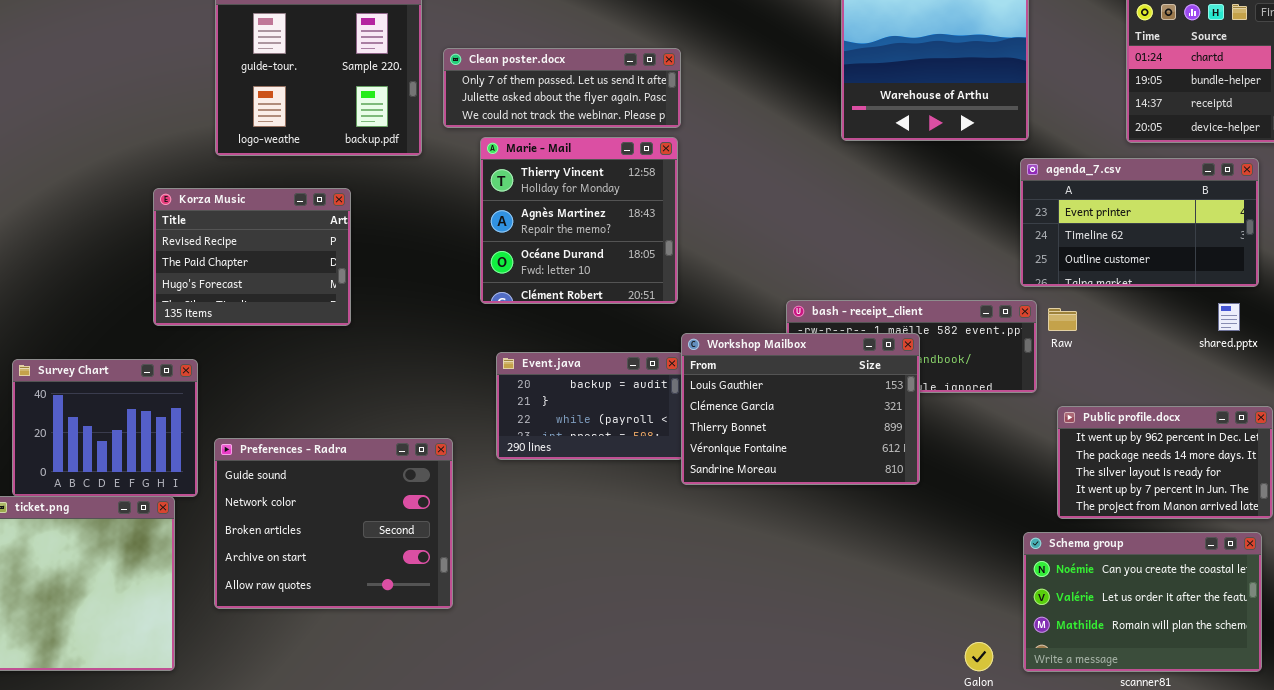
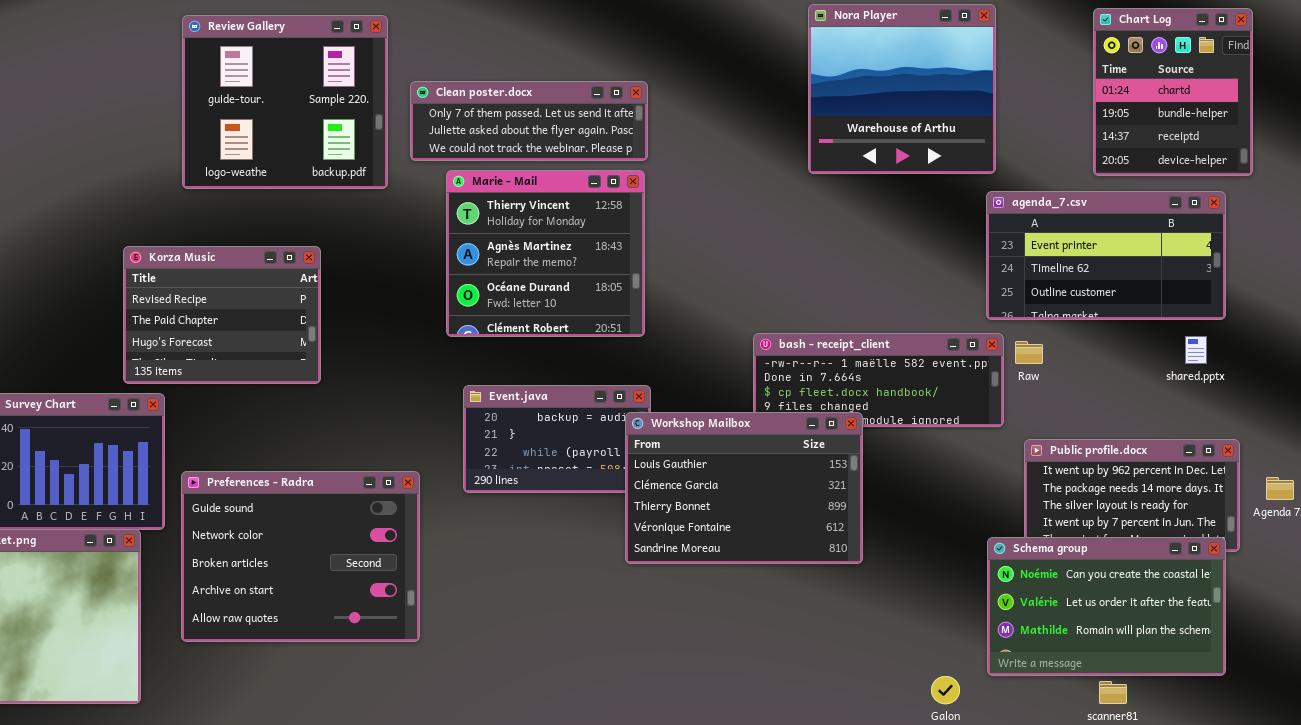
Korza Music: [153,188,351,326] -> [123,246,321,384], moved
Workshop Mailbox: [681,333,920,485] -> [625,412,863,564], moved
Schema group: [1023,532,1262,672] -> [987,537,1226,676], moved

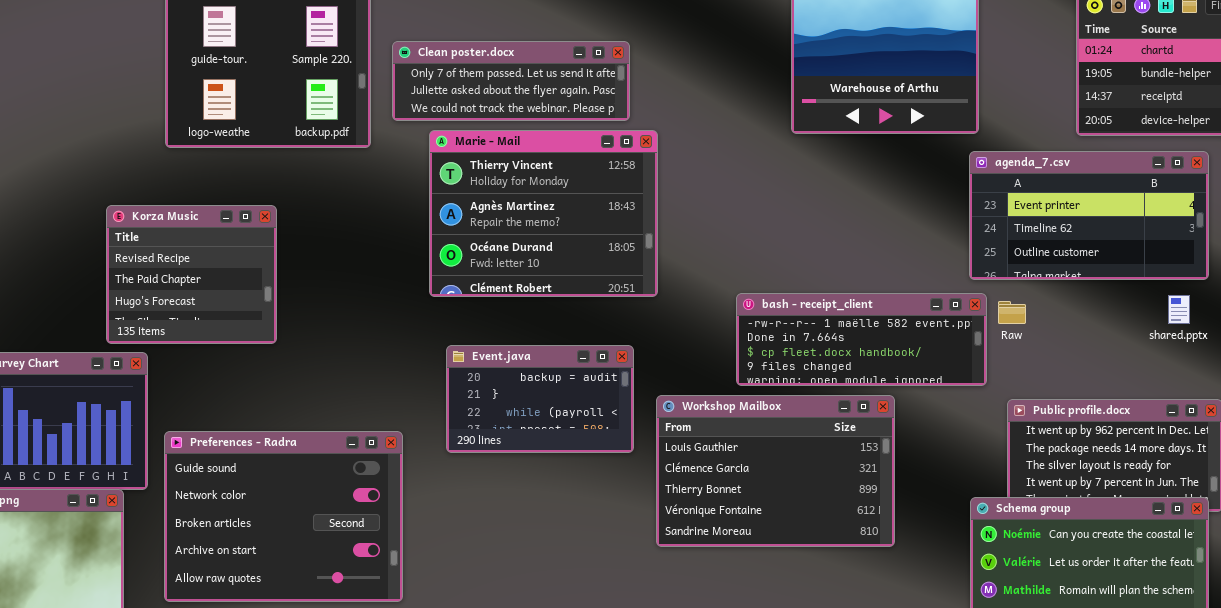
Marie - Mail: [446,170,645,337] -> [429,130,658,297], resized
Korza Music: [123,246,321,384] -> [106,205,277,344], resized
Workshop Mailbox: [625,412,863,564] -> [656,395,895,547], moved

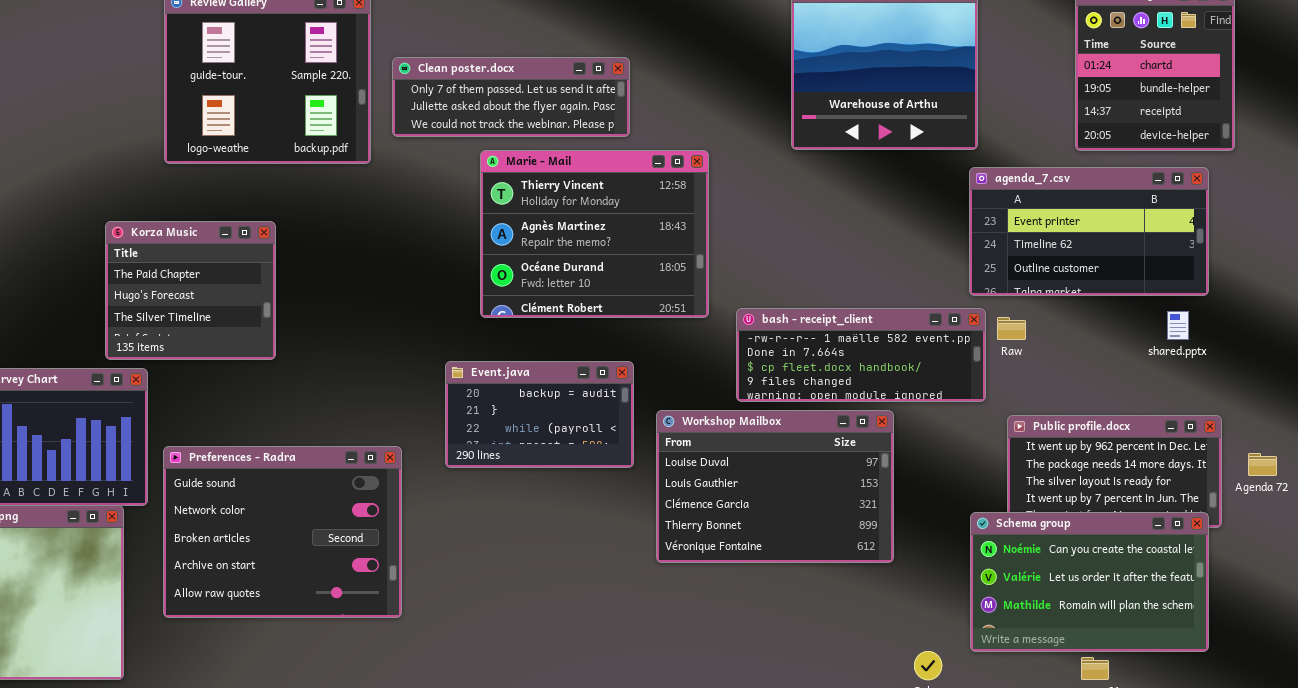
Marie - Mail: [429,130,658,297] -> [480,150,709,318], moved
Korza Music: [106,205,277,344] -> [105,221,276,360], scrolled down 1 row
Workshop Mailbox: [656,395,895,547] -> [656,410,894,563], scrolled up 1 row

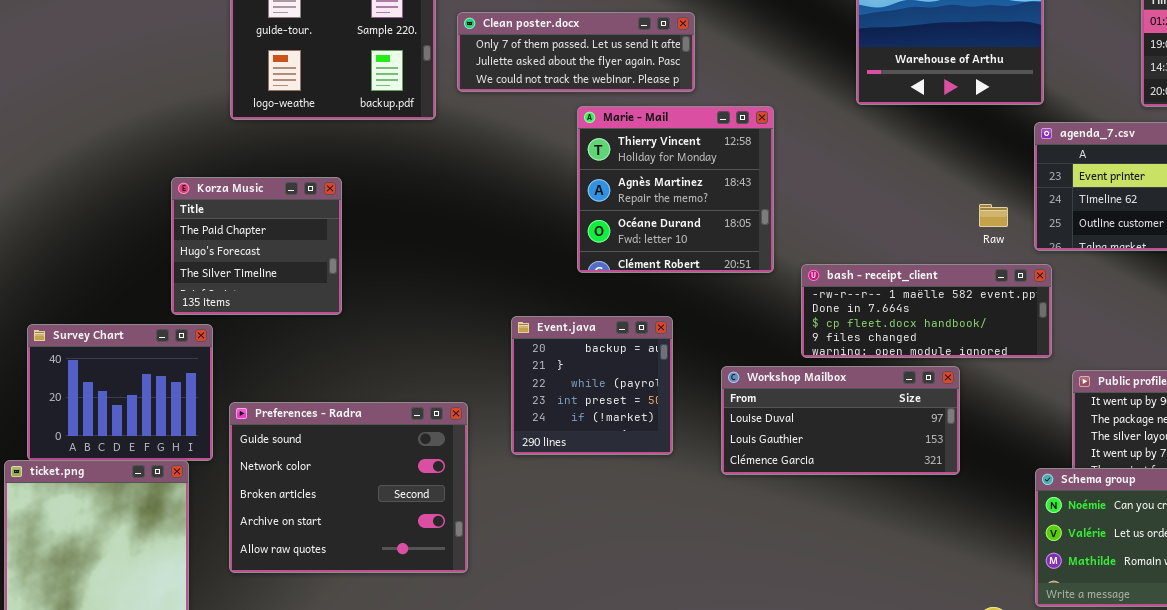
Marie - Mail: [480,150,709,318] -> [577,106,774,273], resized
Raw: [997,317,1026,340] -> [979,204,1008,227], moved
Event.java: [445,361,634,468] -> [511,316,673,455], resized
Workshop Mailbox: [656,410,894,563] -> [721,366,960,475], resized

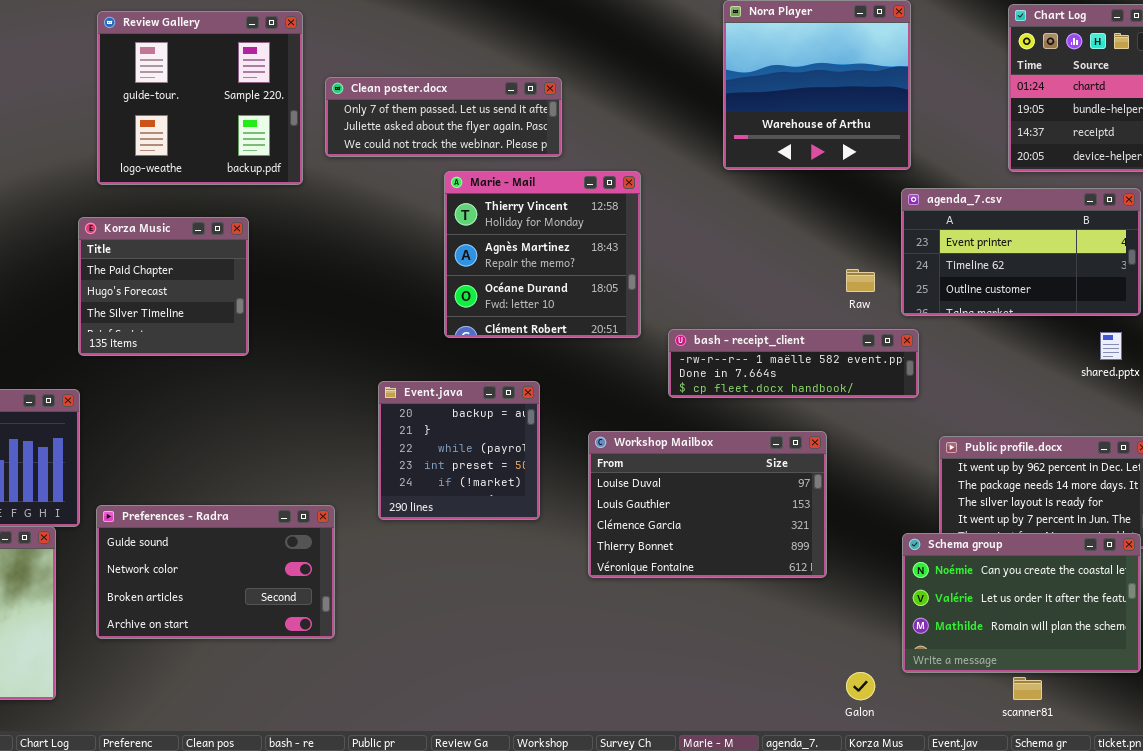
Korza Music: [171,177,342,315] -> [78,217,249,356], moved
bash - receipt_client: [801,264,1052,358] -> [668,329,919,398], resized
Workshop Mailbox: [721,366,960,475] -> [588,431,827,578], resized
Preferences - Radra: [229,402,468,573] -> [96,505,335,639], resized

